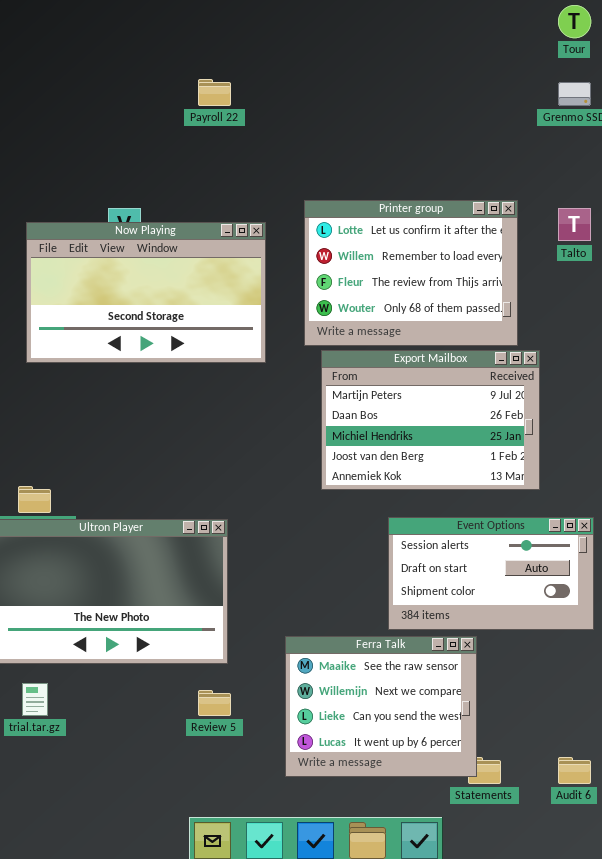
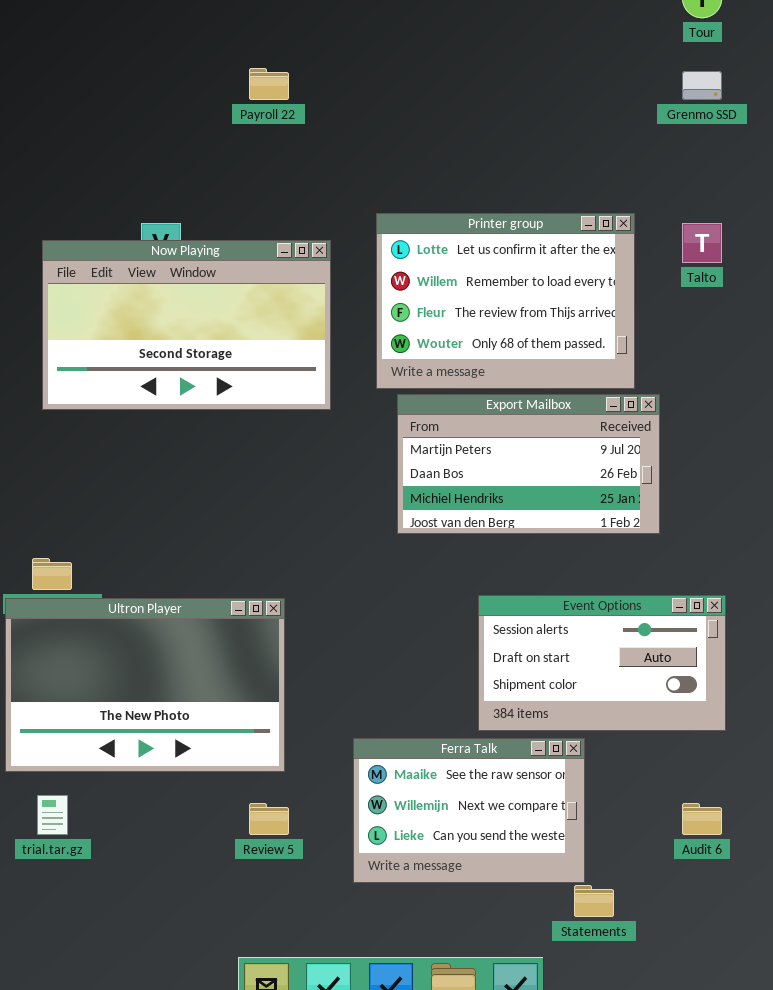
Export Mailbox: [321,350,540,490] -> [397,394,660,534], resized
Ferra Talk: [285,636,477,777] -> [353,738,585,883], resized
Audit 6: [558,757,591,784] -> [682,803,722,835], moved

